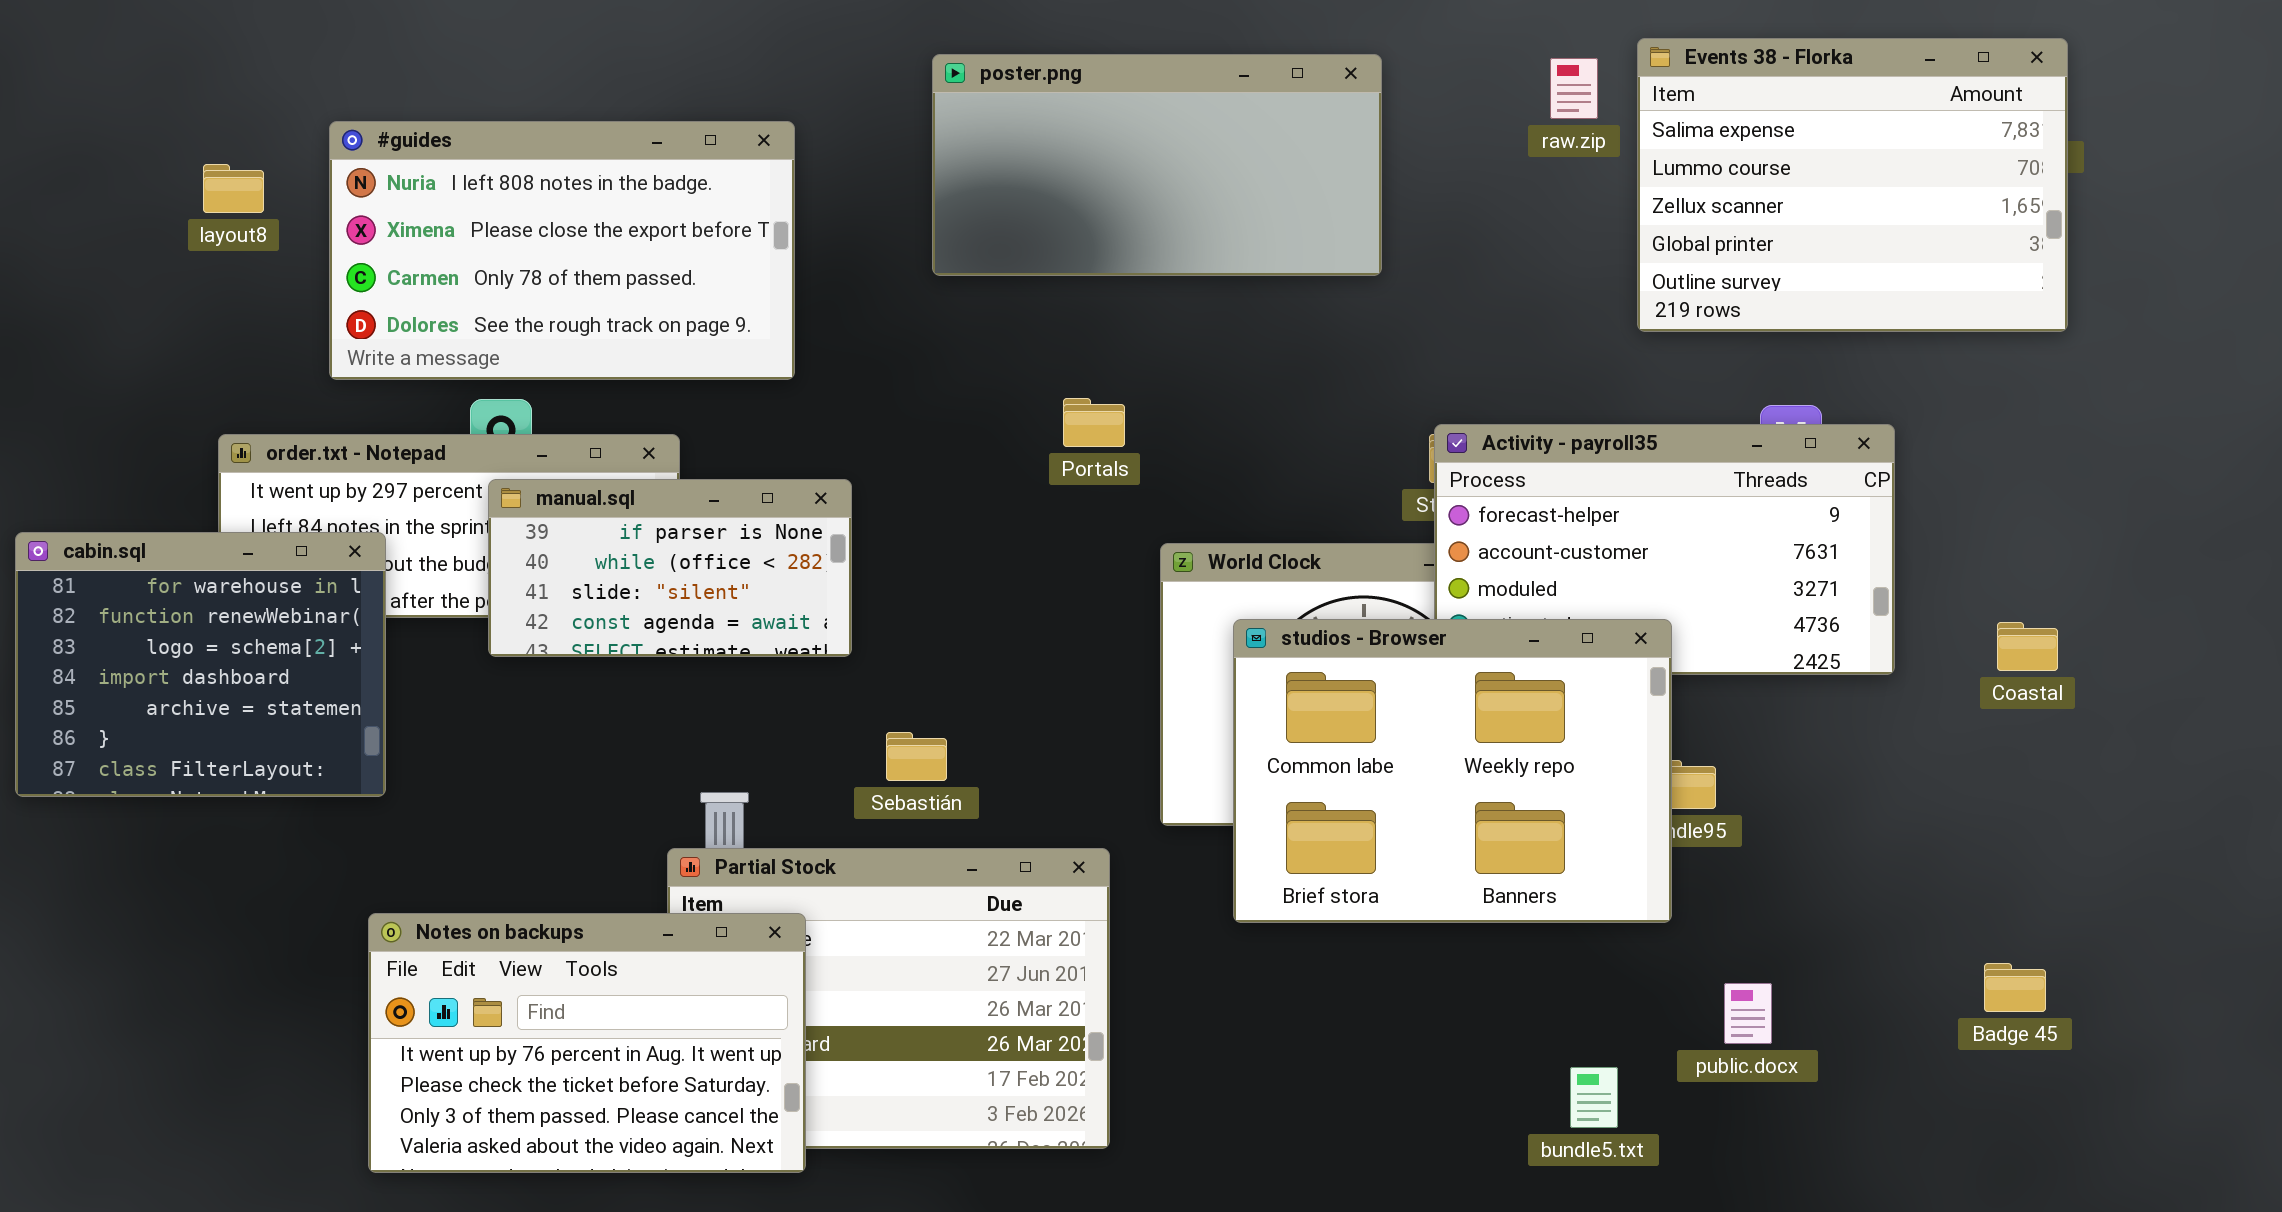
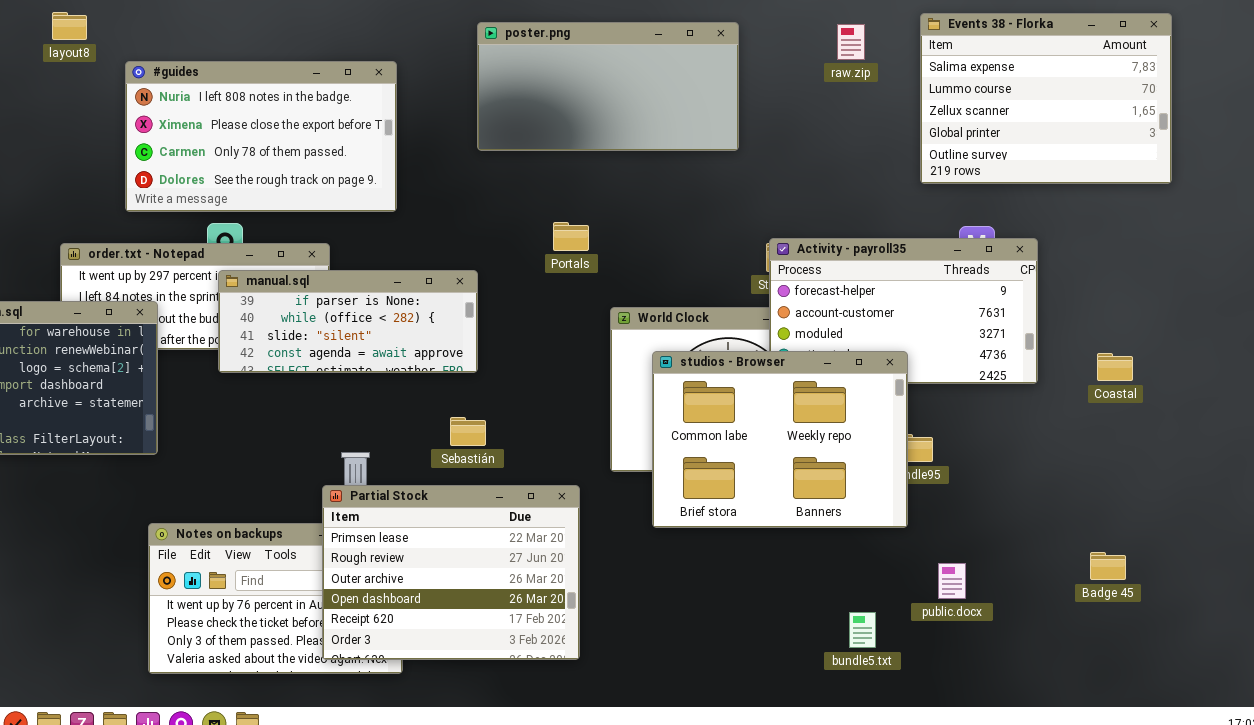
Events 38 - Florka: [1637,38,2068,332] -> [920,13,1172,184], moved
layout8: [203,164,264,213] -> [52,12,87,40], moved
manual.sql: [488,479,852,657] -> [218,270,478,373], resized
Partial Stock: [667,848,1110,1149] -> [322,485,580,660], raised

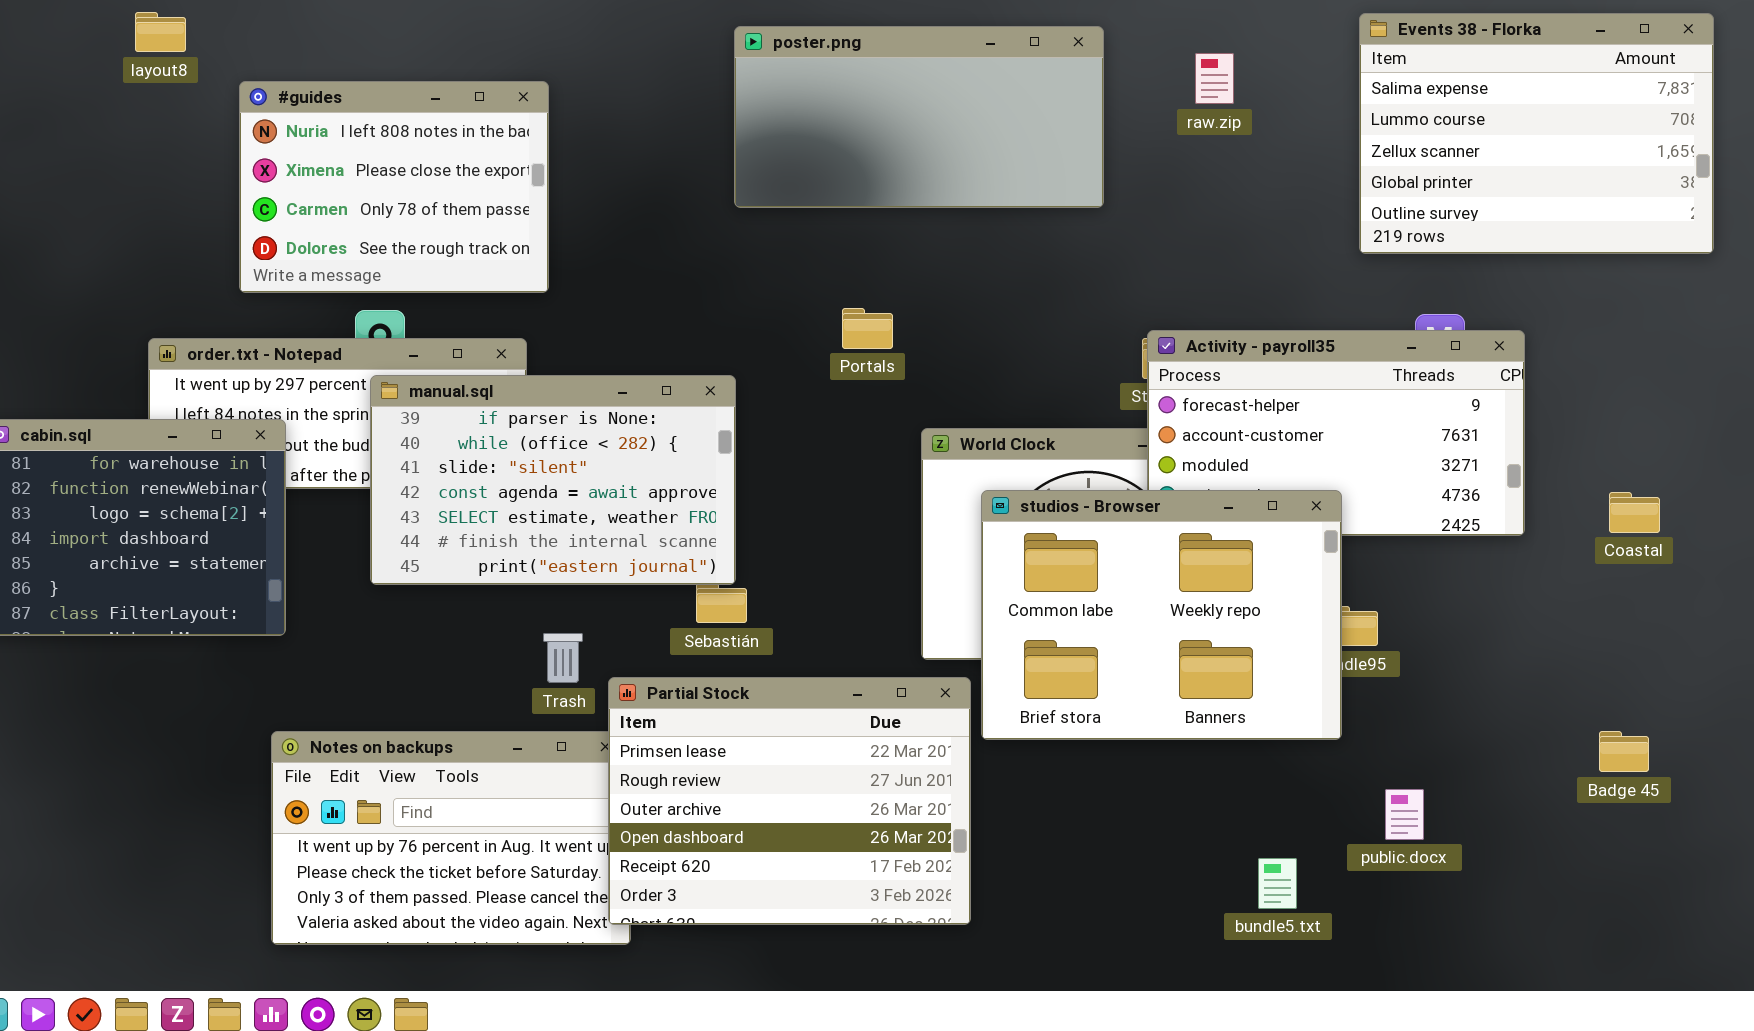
raw.zip: [837,24,865,60] -> [1195,53,1234,104], moved
#guides: [125,61,397,212] -> [239,81,549,293], resized
manual.sql: [218,270,478,373] -> [370,375,736,585], resized
Partial Stock: [322,485,580,660] -> [608,677,971,925], moved
Badge 45: [1090,552,1126,580] -> [1599,731,1649,772], moved

